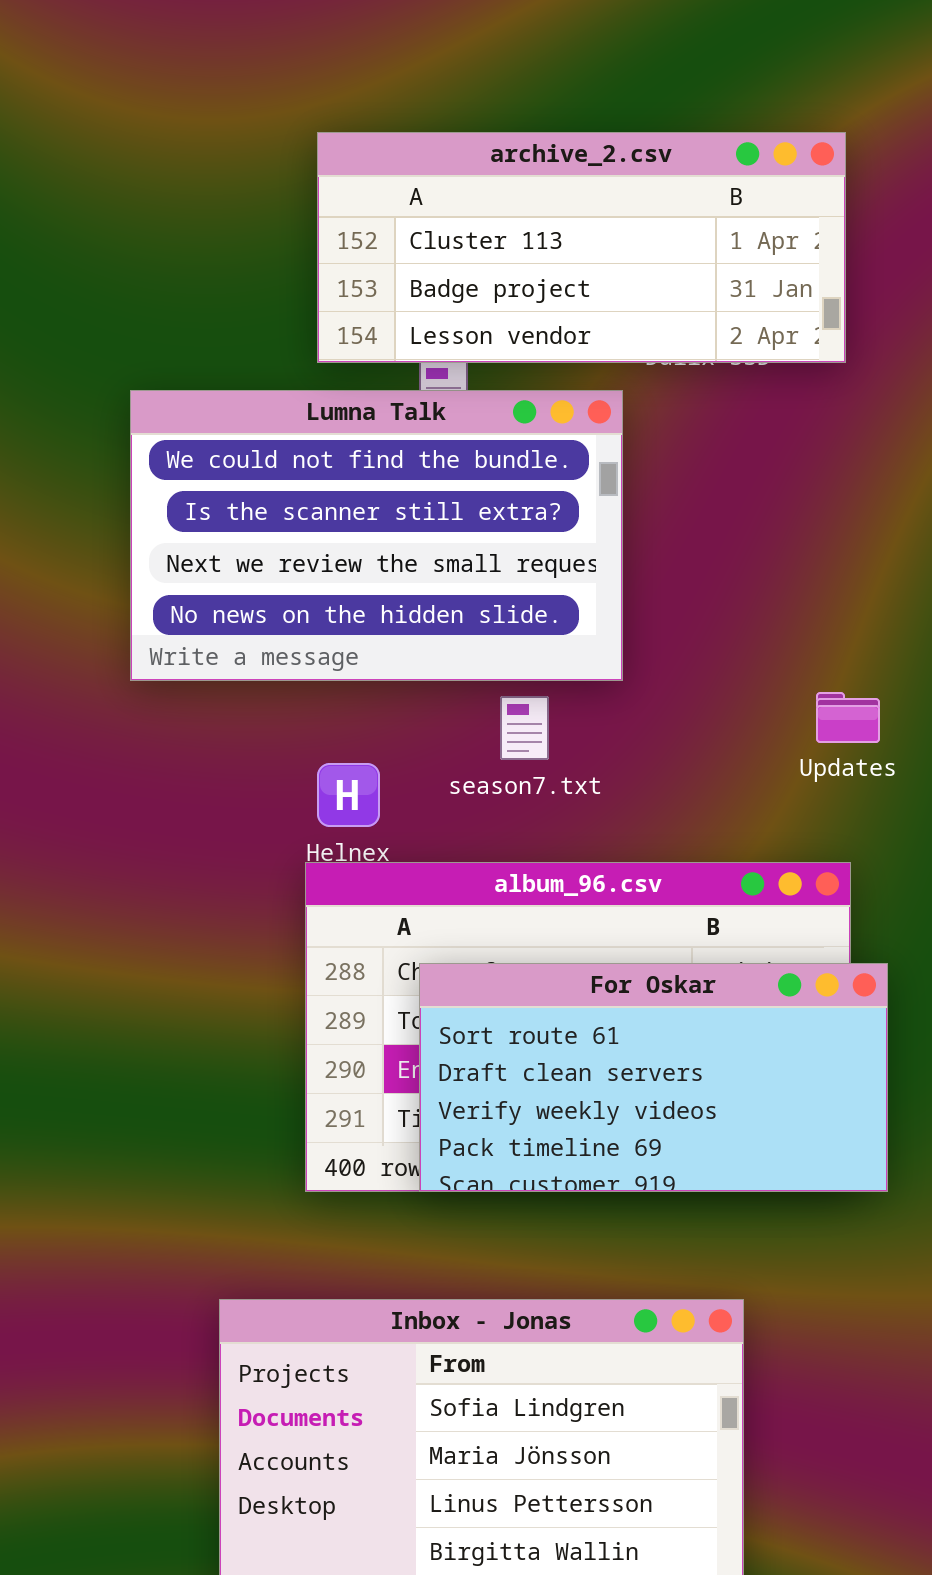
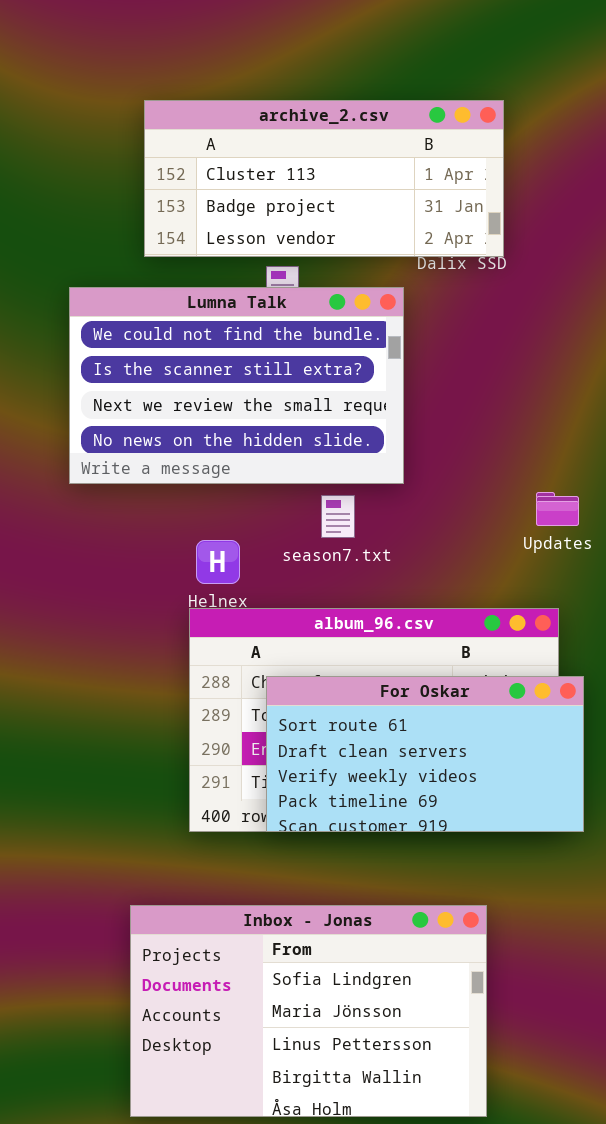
archive_2.csv: [317,132,846,363] -> [144,100,504,257], moved

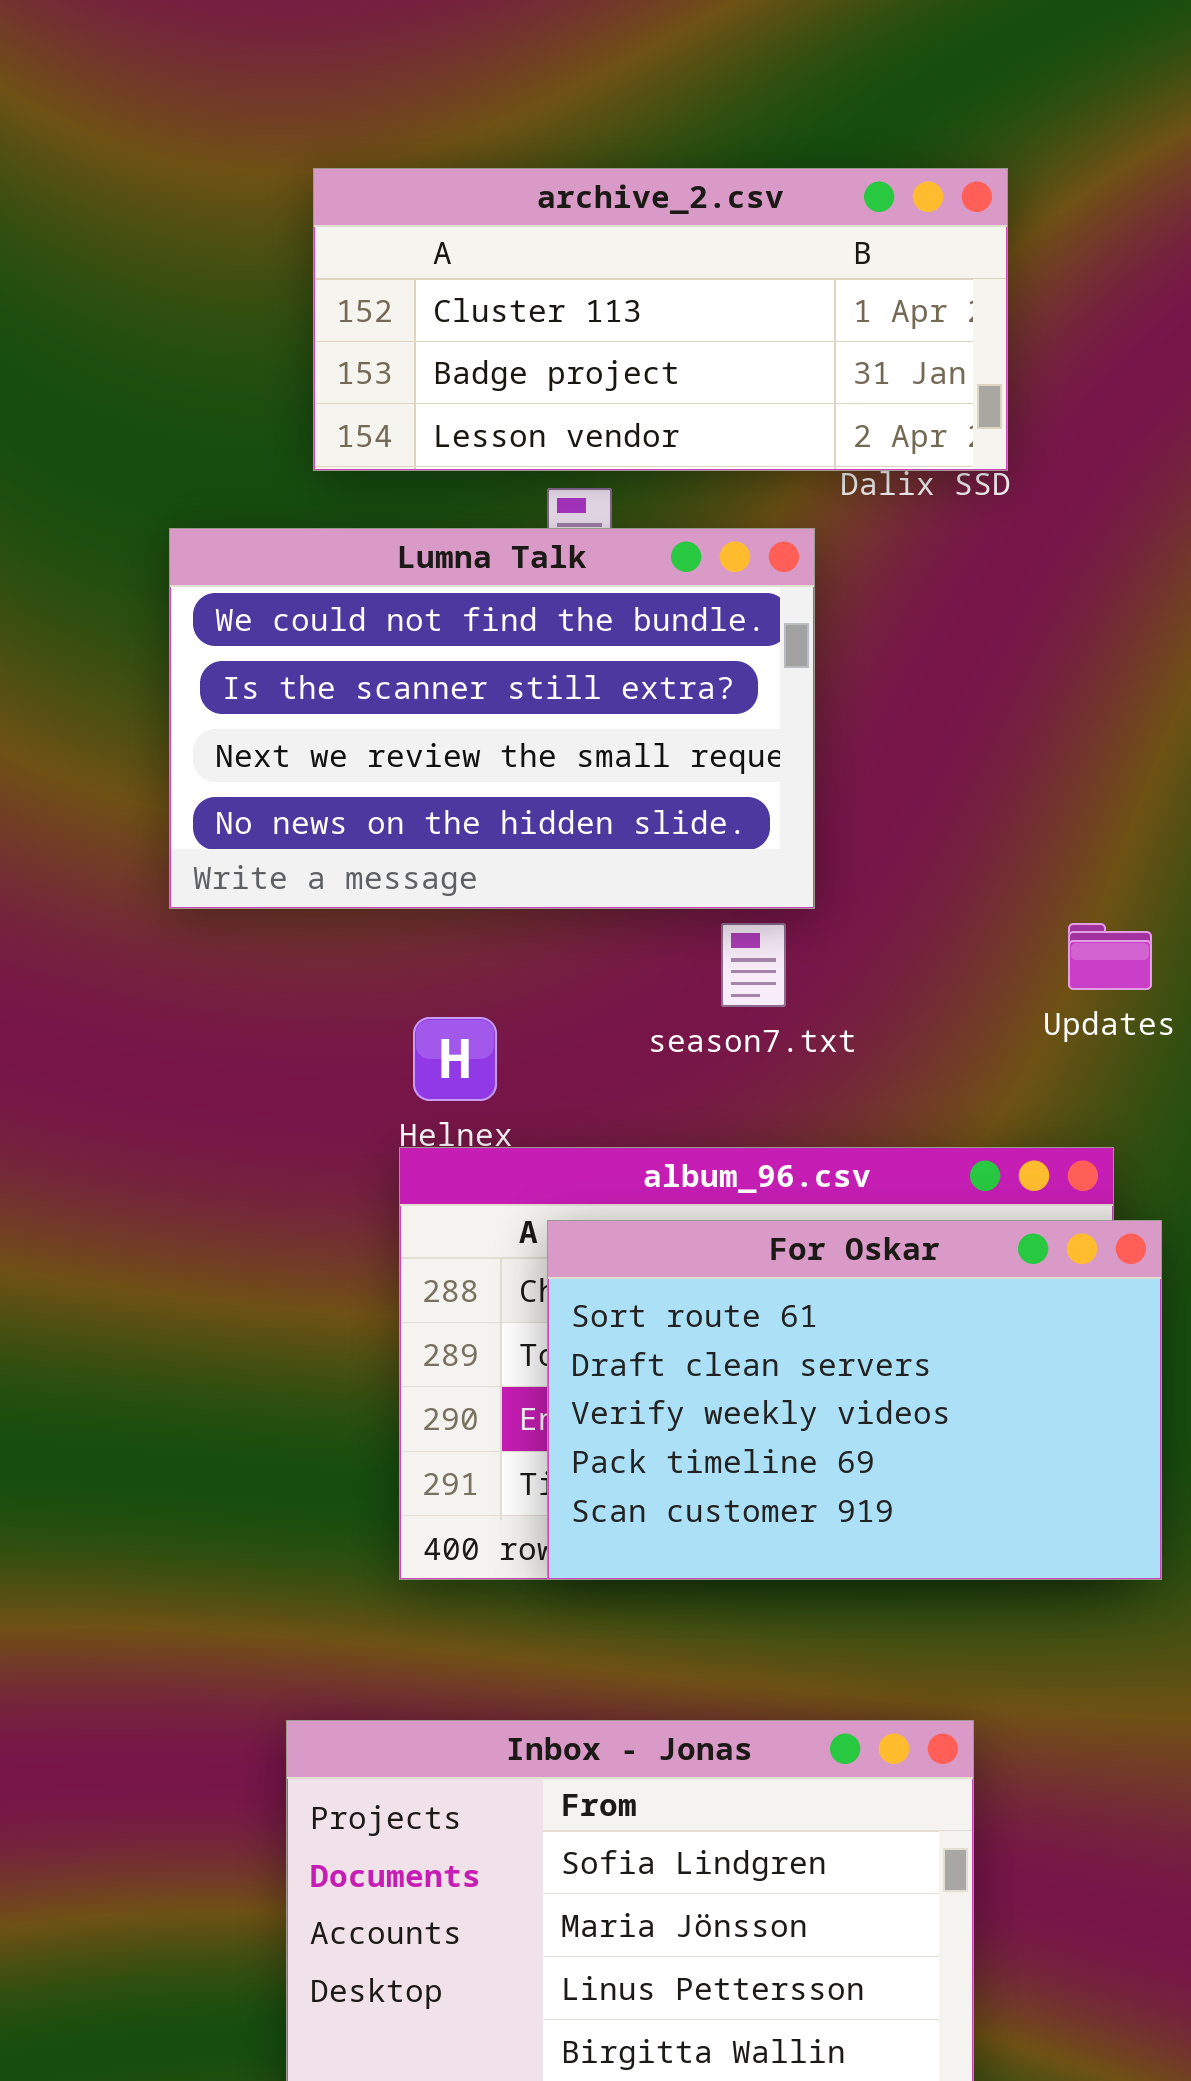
season7.txt: [321,495,355,538] -> [721,923,786,1007], moved
For Oskar: [266,676,584,832] -> [547,1220,1162,1580], resized

